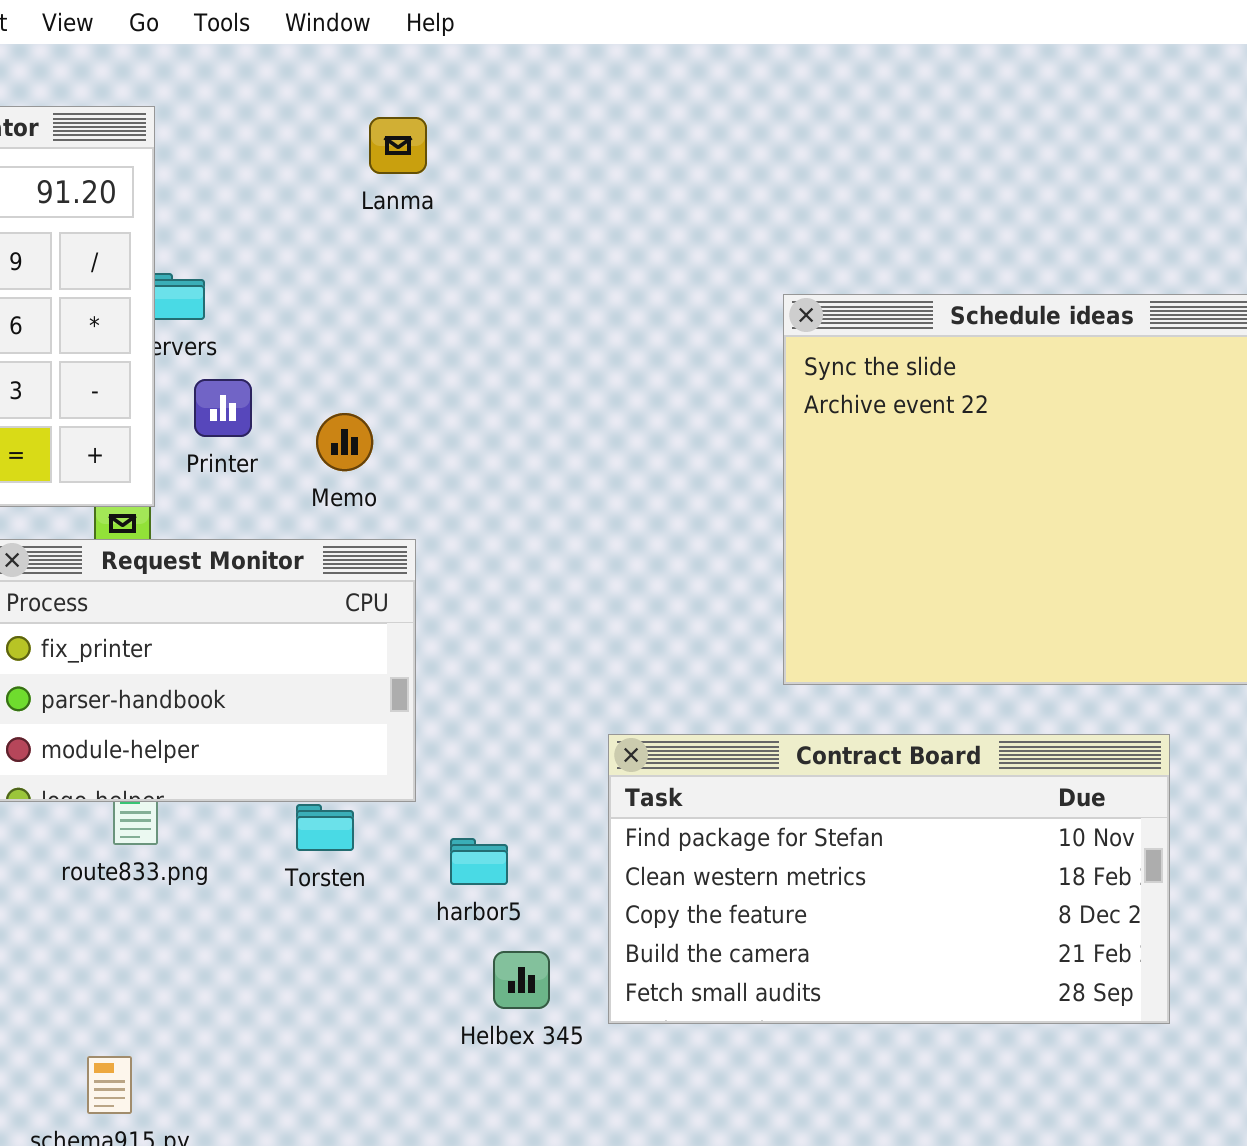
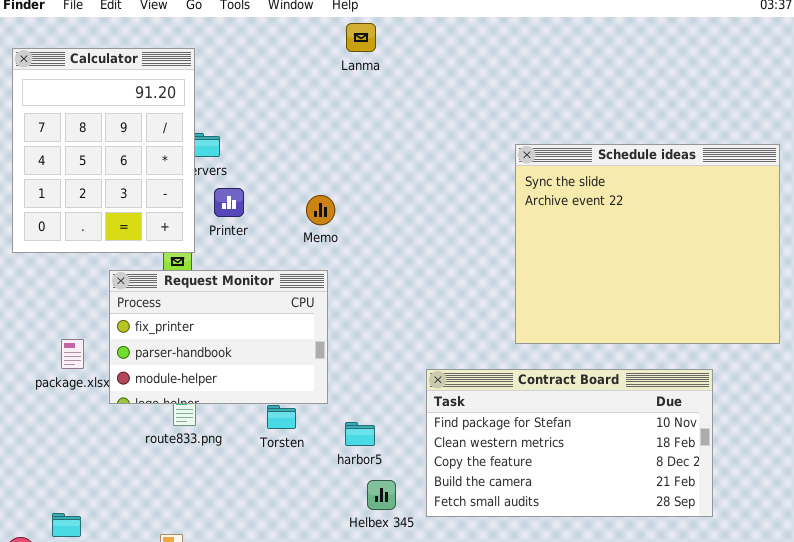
Lanma: [369,117,427,174] -> [346,23,376,52], moved
Memo: [316,413,373,471] -> [306,195,335,225], moved

